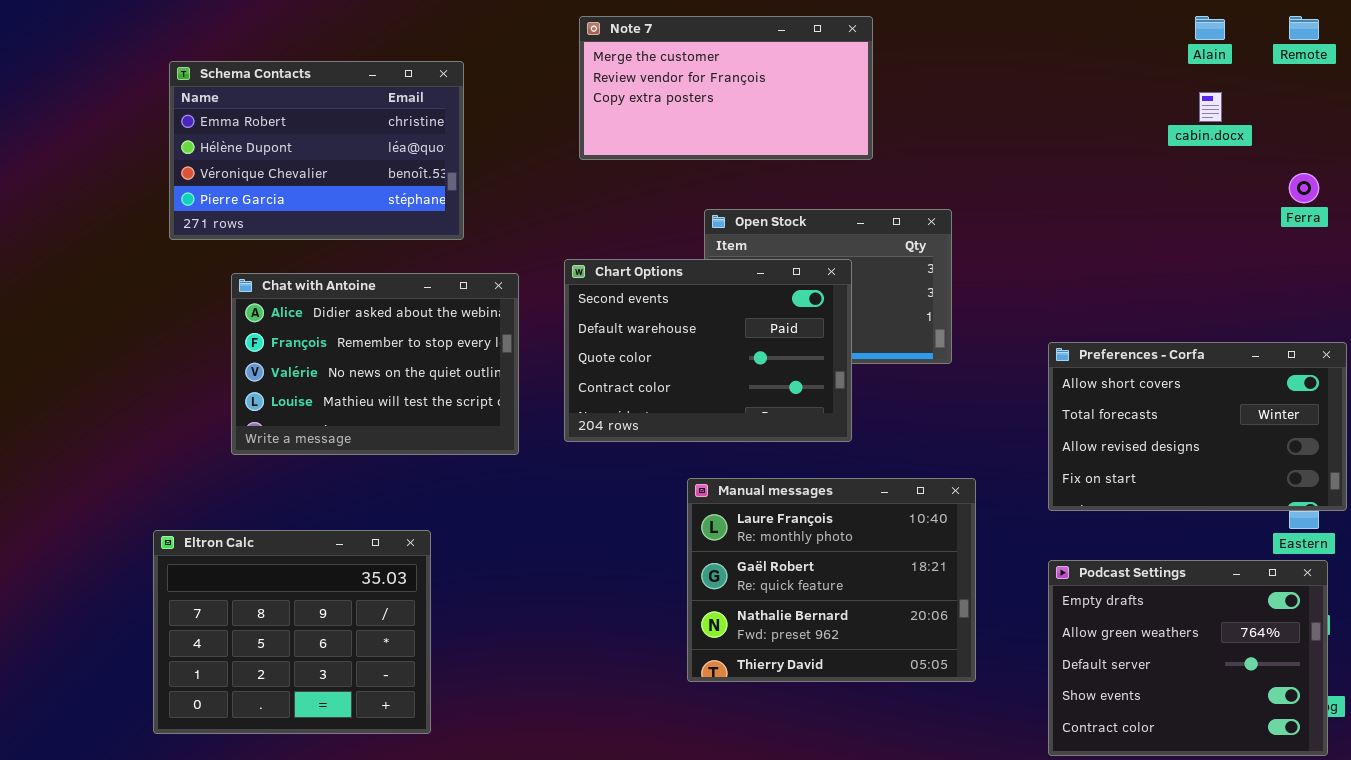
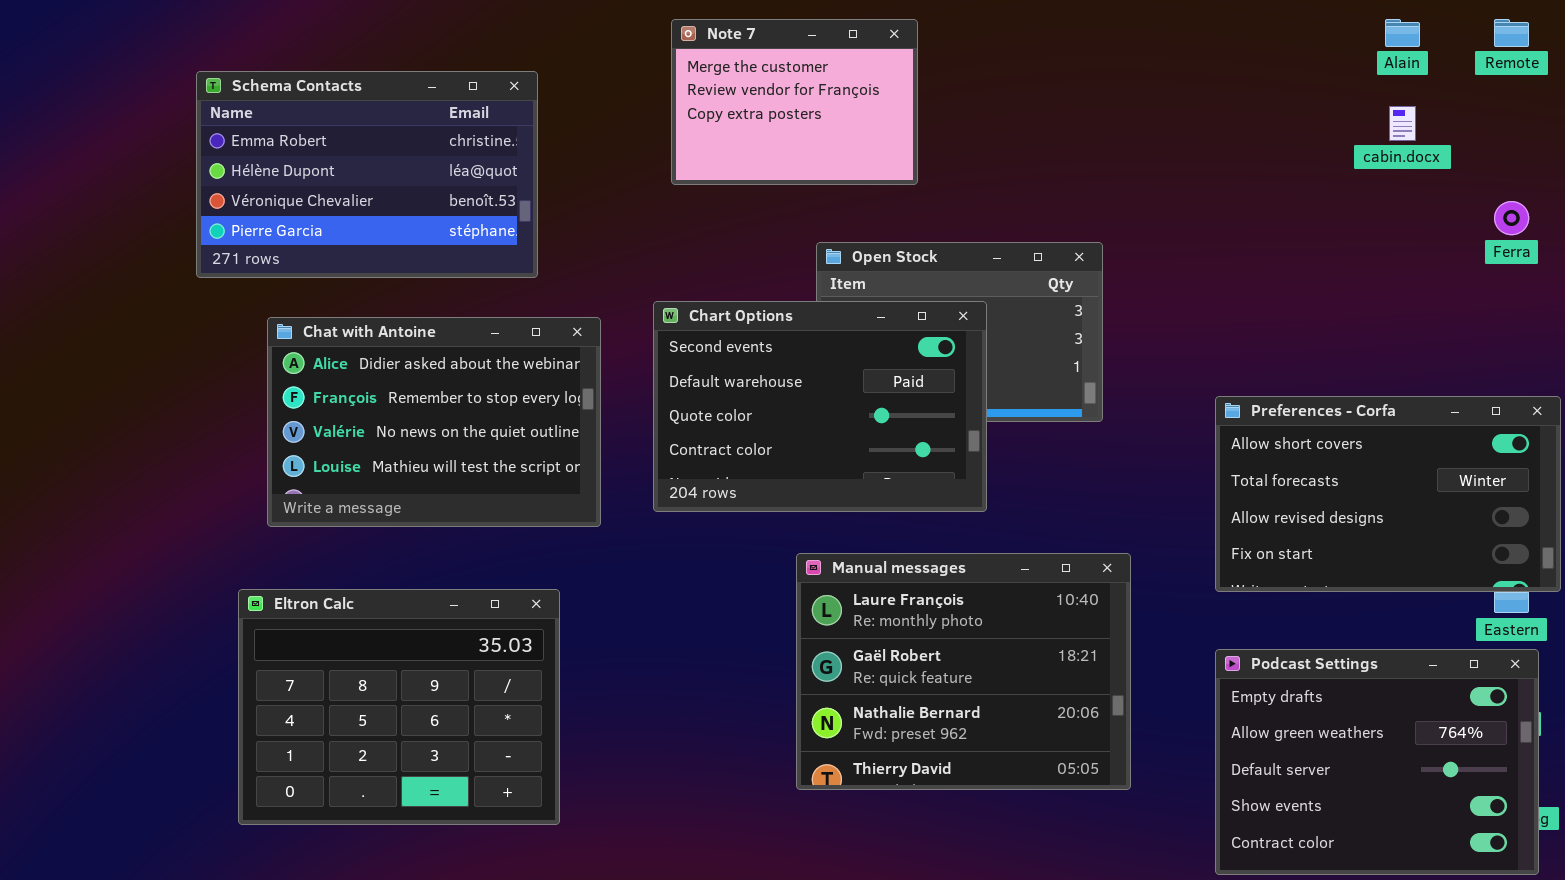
Note 7: [579,16,873,160] -> [671,19,918,185], resized
Eltron Calc: [153,530,431,734] -> [238,589,560,825], moved

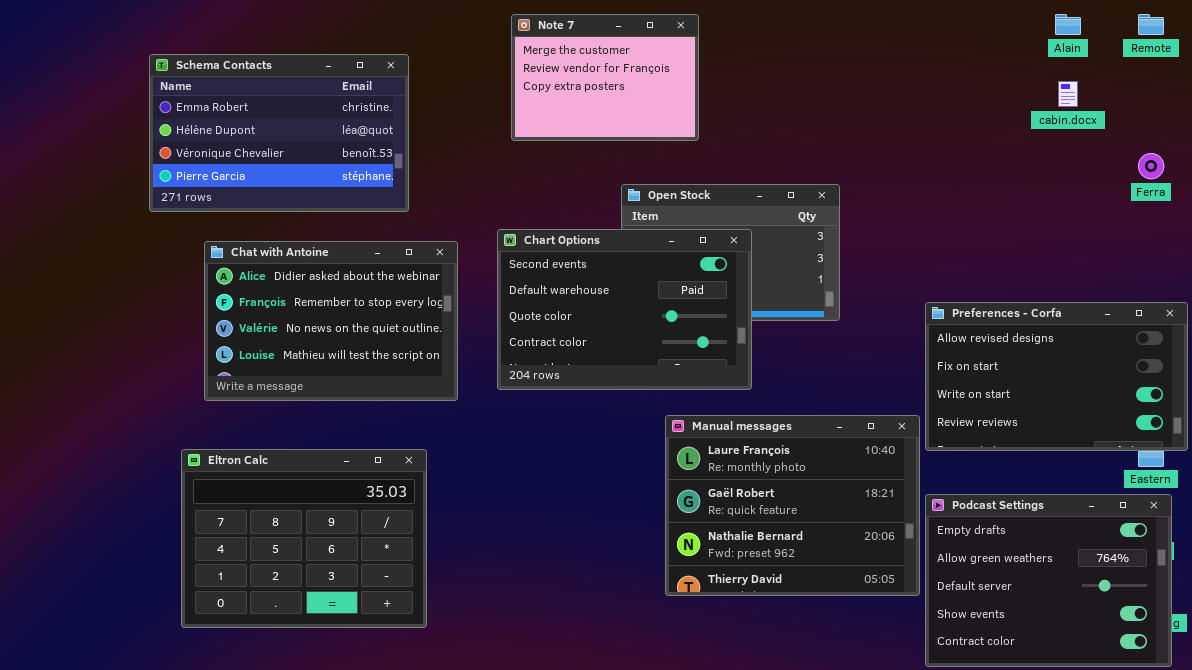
Preferences - Corfa: [1215,396,1561,592] -> [925,302,1188,451], scrolled down 2 rows
Manual messages: [796,553,1131,790] -> [665,415,920,596], moved

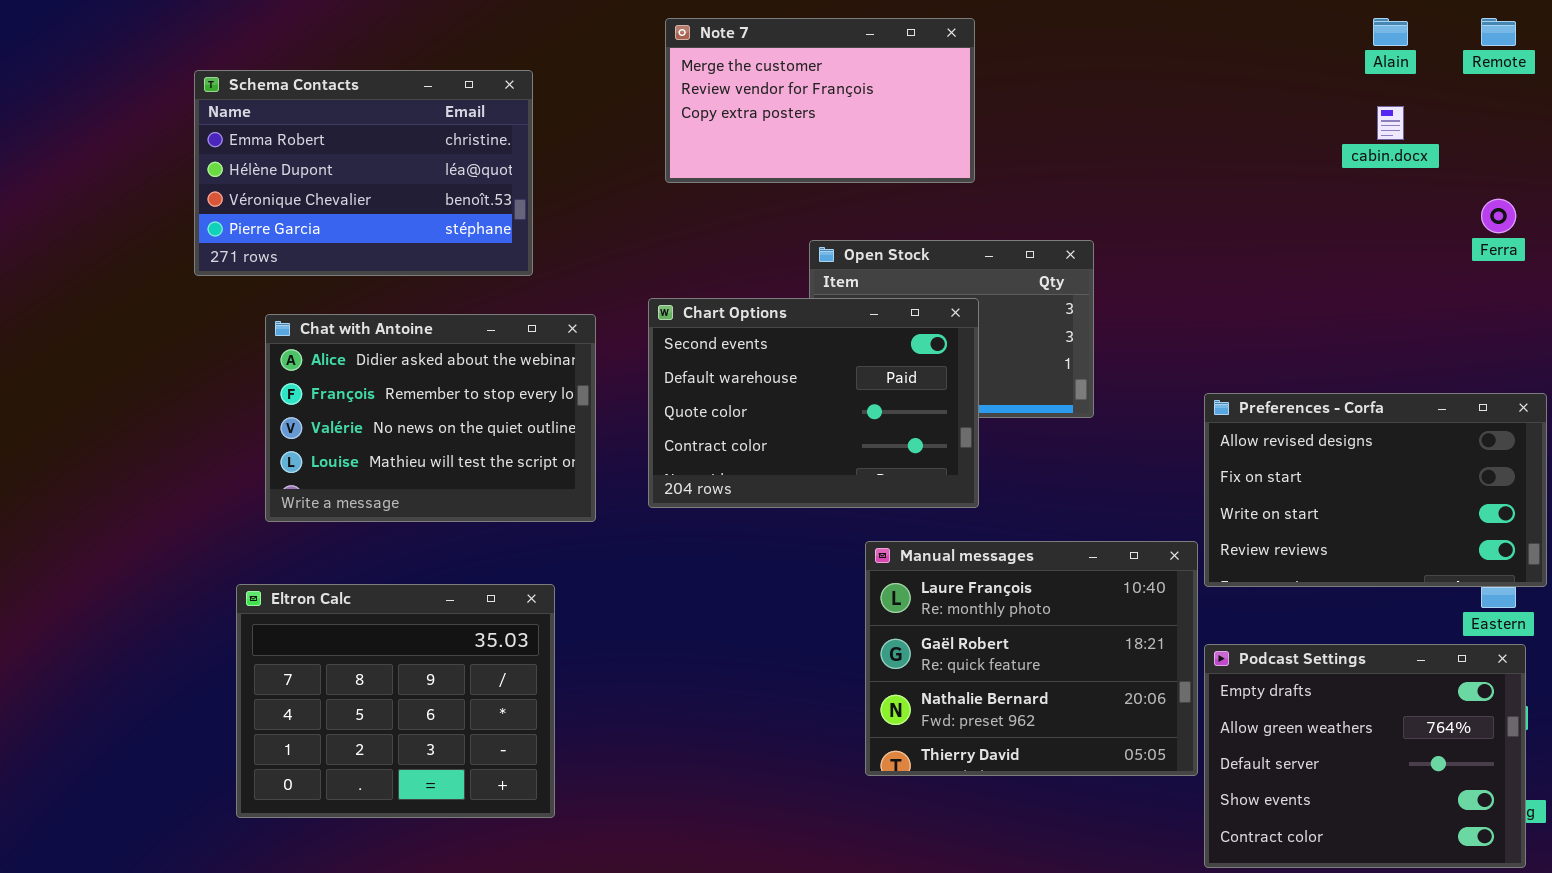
Note 7: [511,14,699,141] -> [665,18,975,183], resized

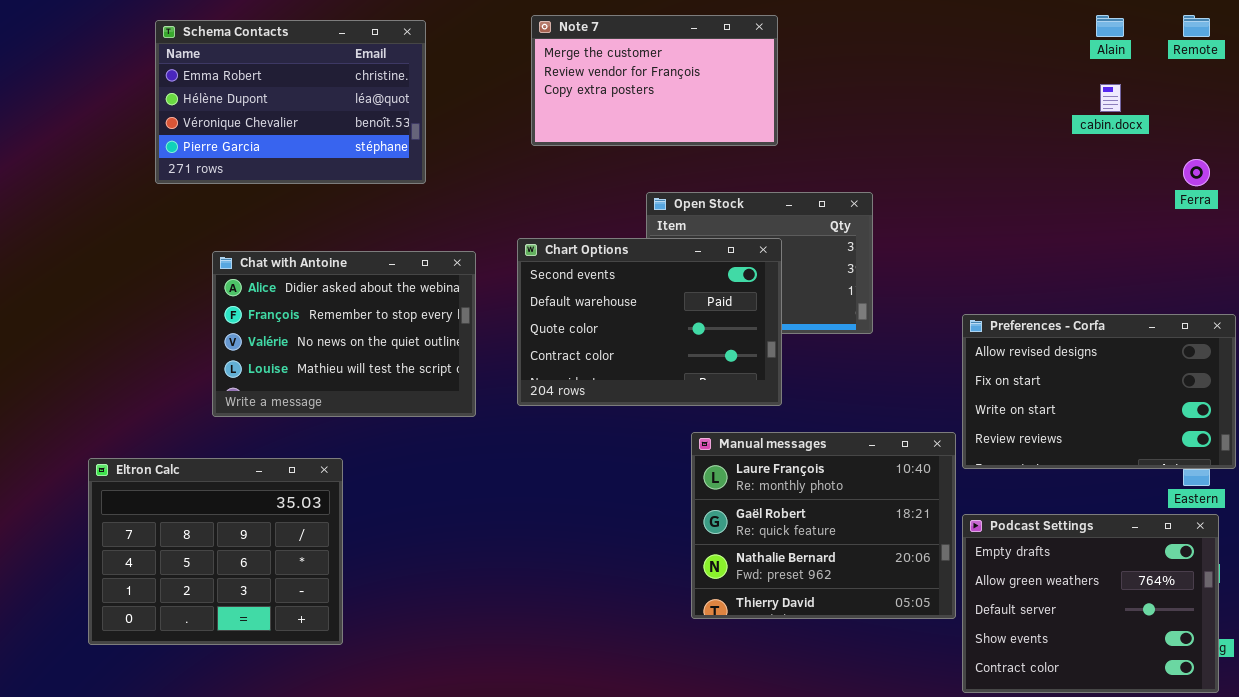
Schema Contacts: [194,70,533,276] -> [155,20,426,184], moved
Eltron Calc: [236,584,555,818] -> [88,458,343,645], moved

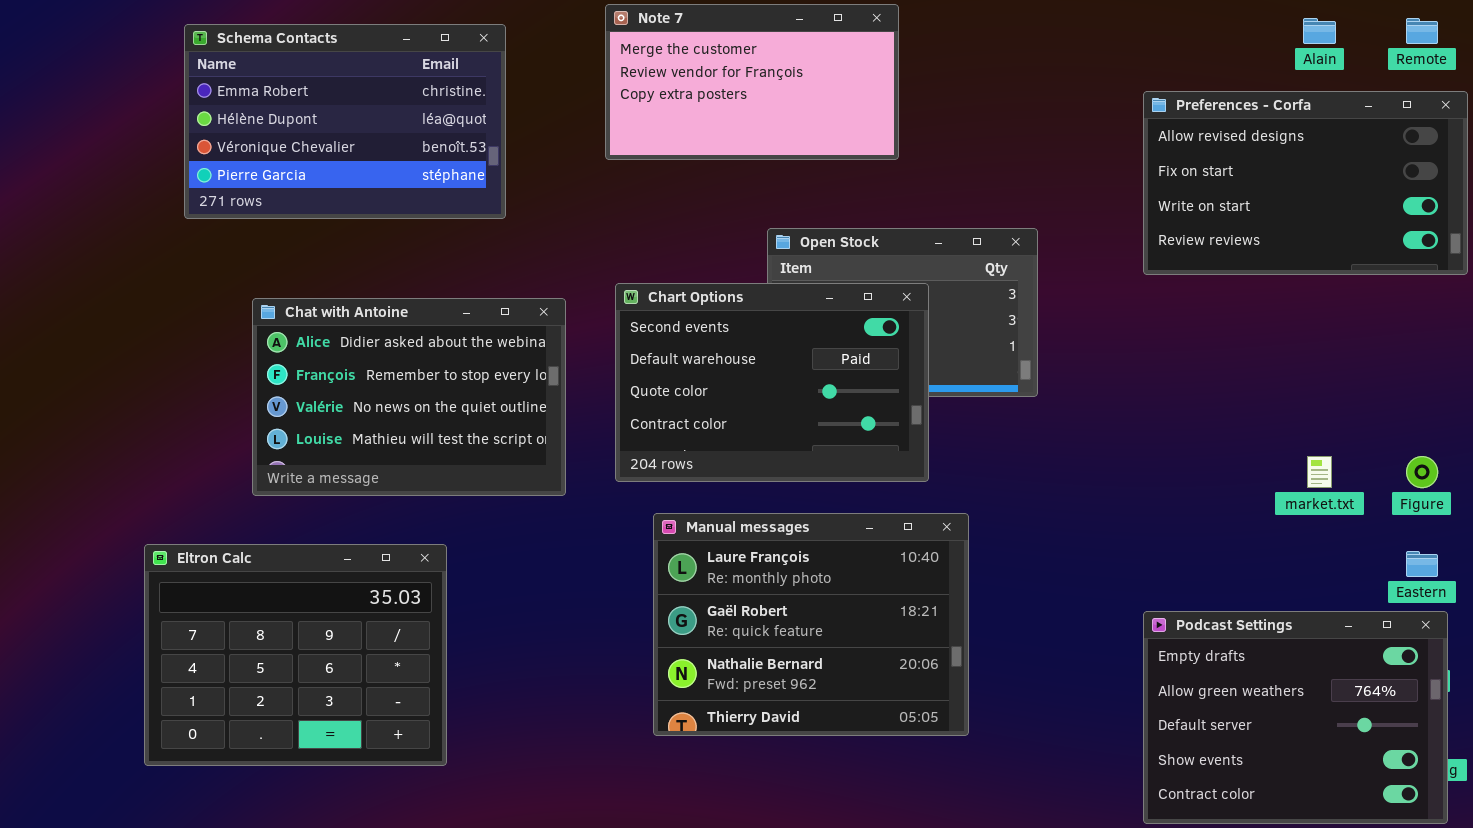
Note 7: [531,15,778,146] -> [605,4,899,160], moved
Preferences - Corfa: [962,314,1236,469] -> [1143,91,1468,275], moved
Manual messages: [691,432,956,619] -> [653,513,969,736], moved
Eltron Calc: [88,458,343,645] -> [144,544,447,766], moved

